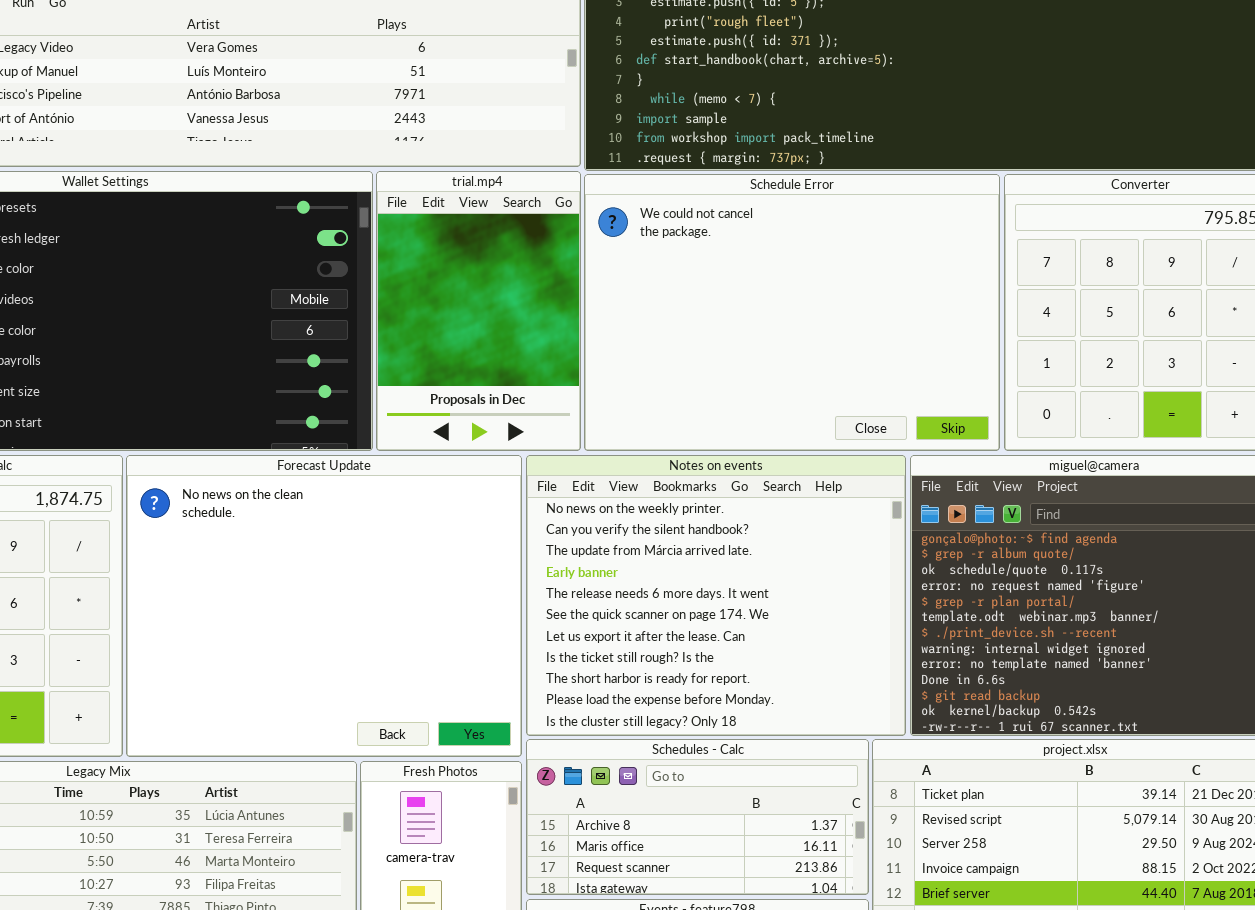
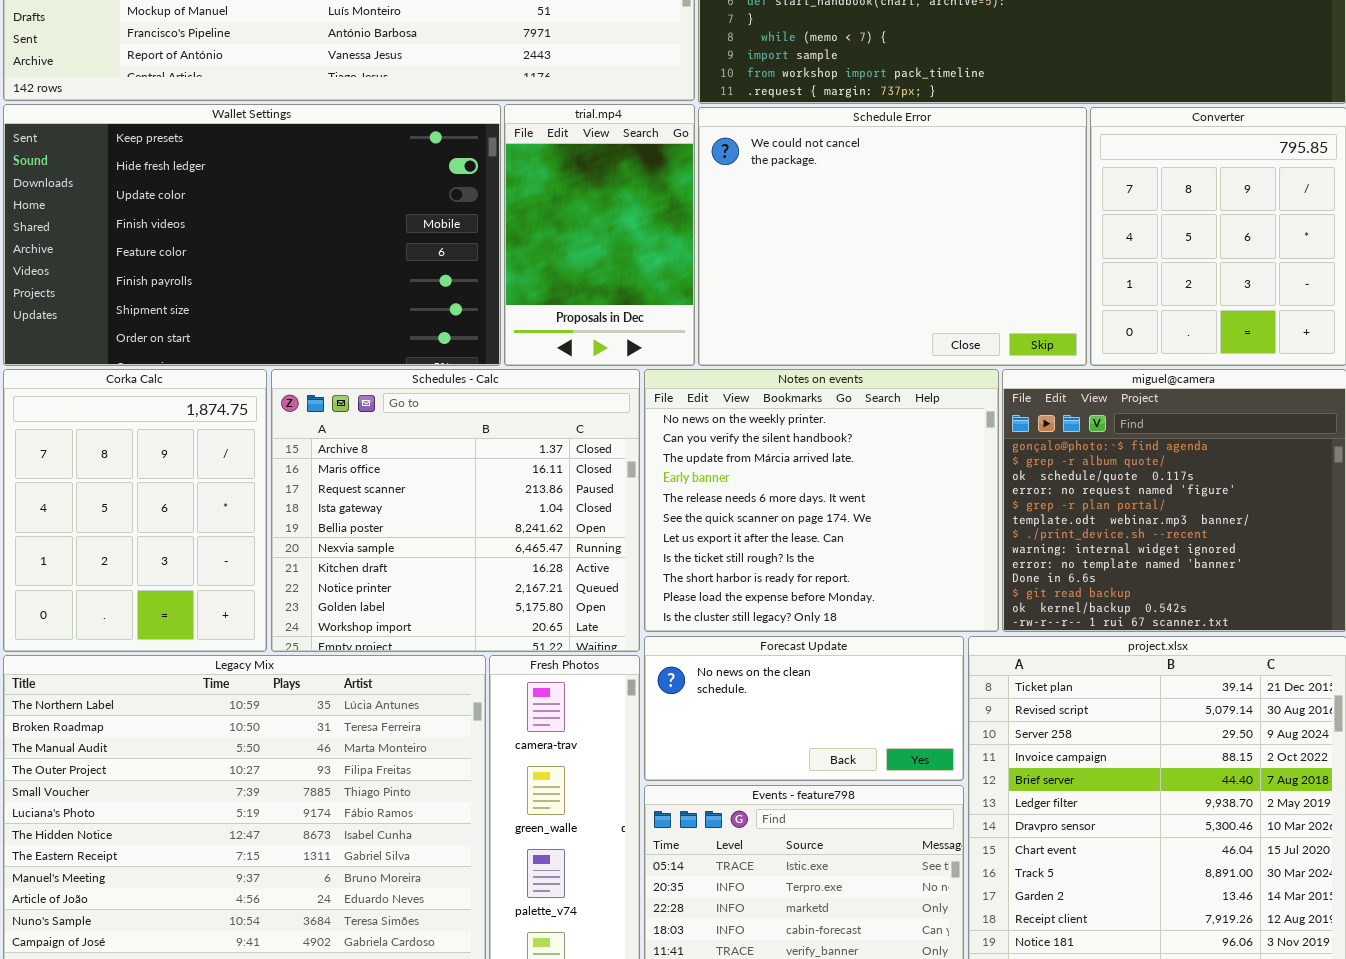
Forecast Update: [126,455,522,757] -> [644,636,964,781], moved, resized
Schedules - Calc: [526,739,869,895] -> [271,369,640,652], moved, resized

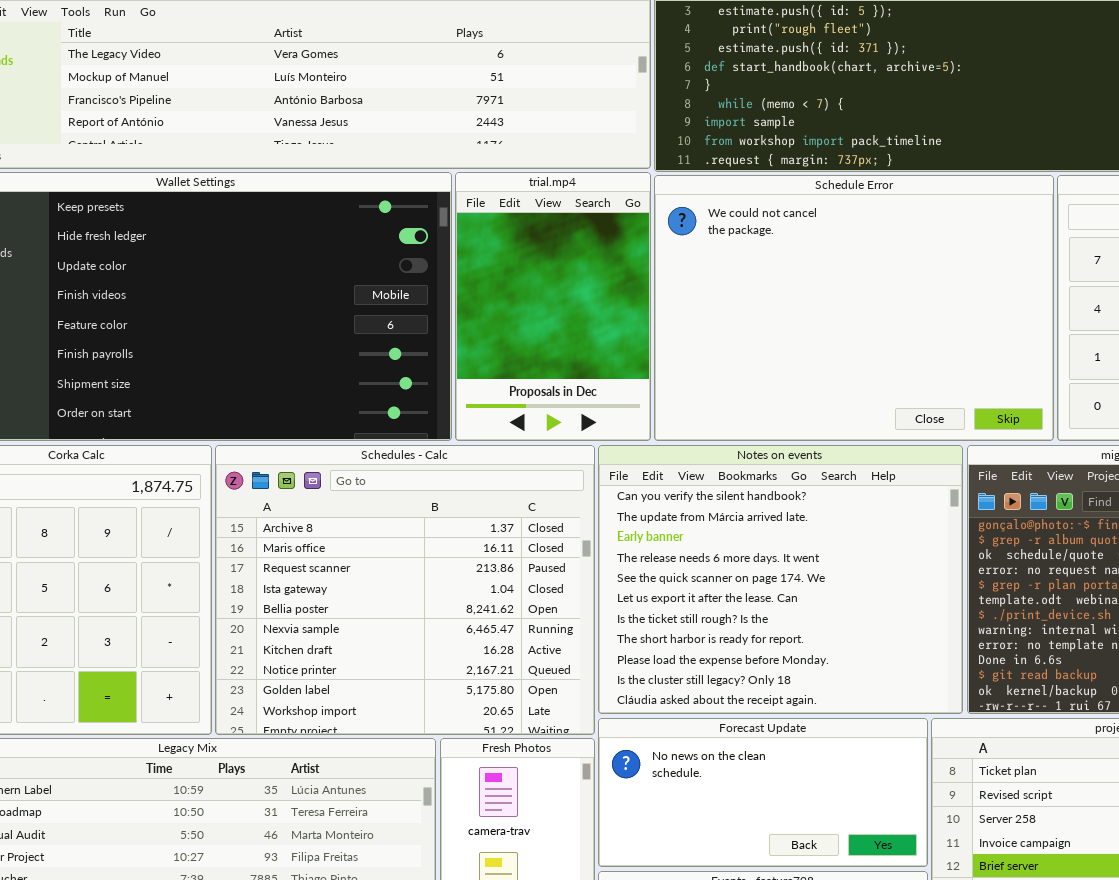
Notes on events: [644,369,999,632] -> [598,445,963,714], scrolled down 1 row

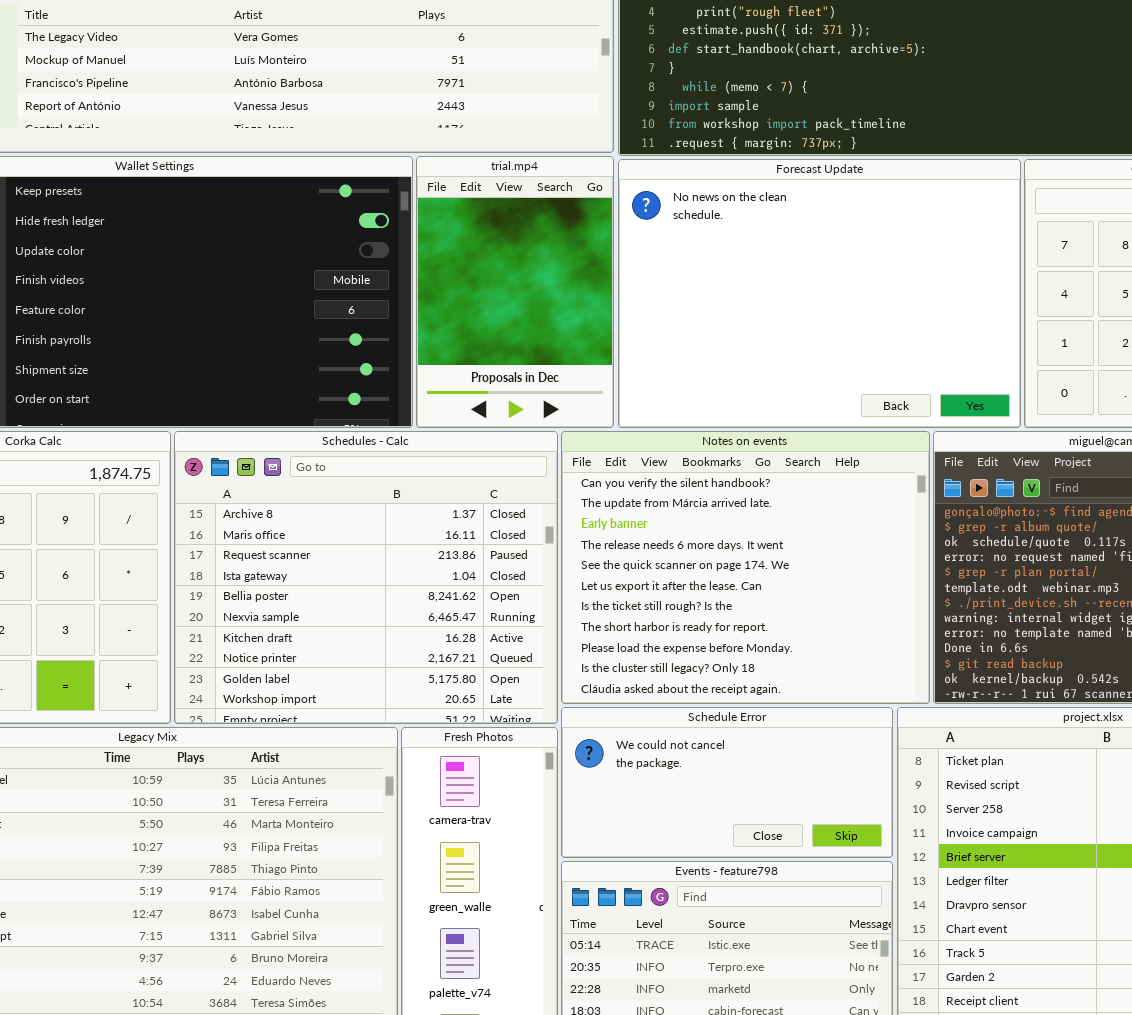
Schedule Error: [654,175,1054,441] -> [561,707,893,858], moved, resized
Forecast Update: [598,718,928,867] -> [618,159,1021,428], moved, resized

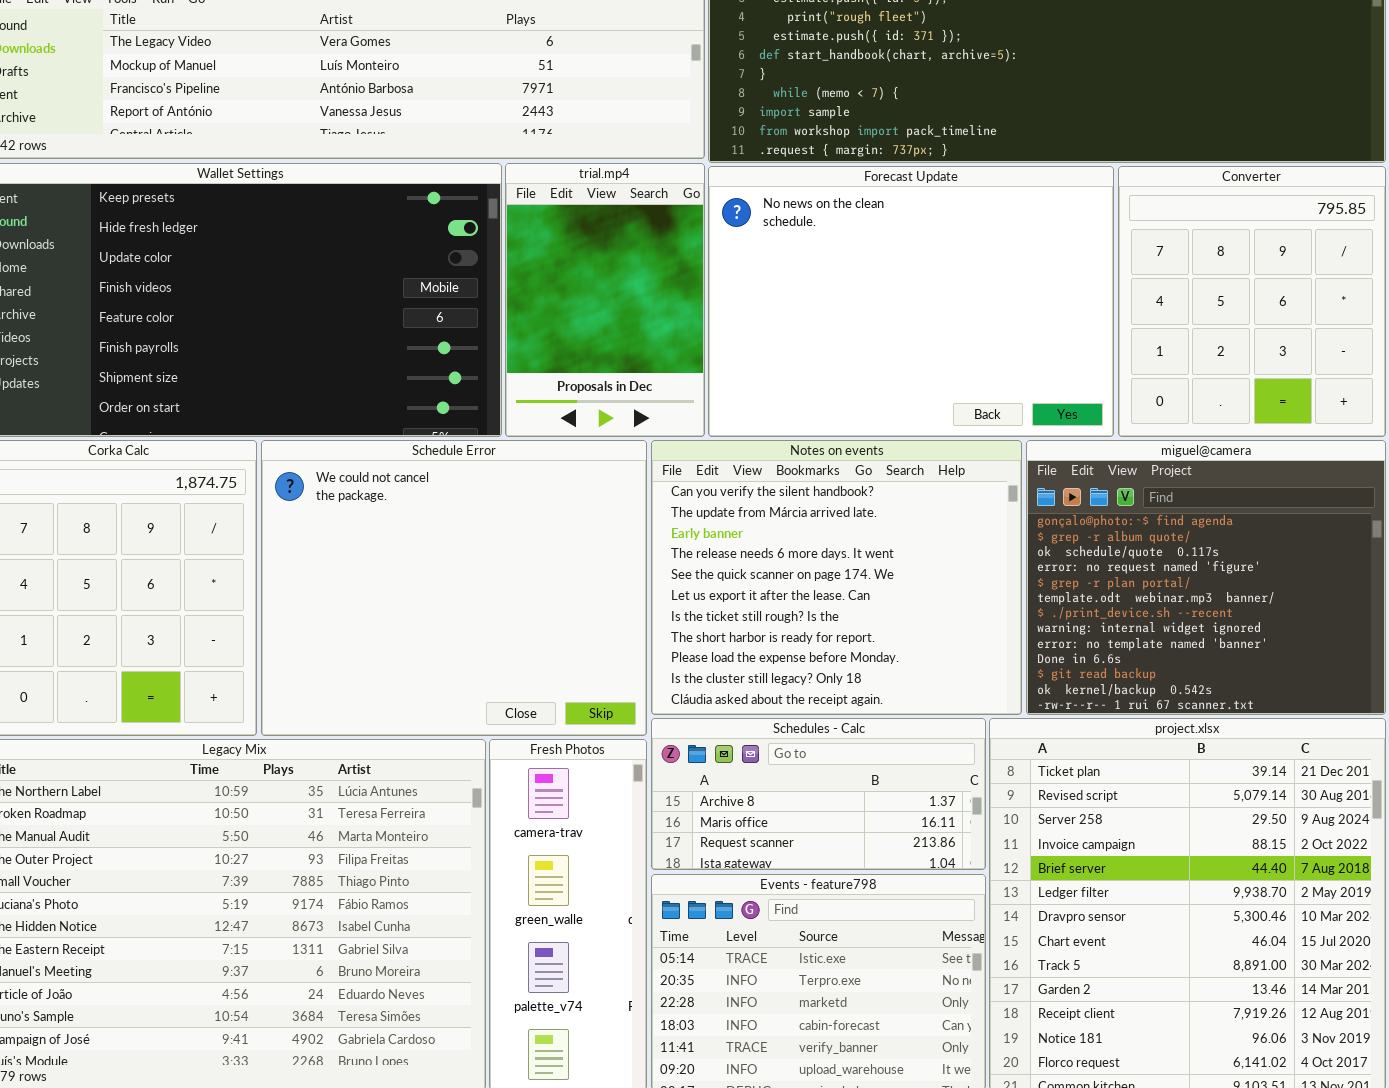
Schedules - Calc: [174,431,558,724] -> [651,718,986,870], moved, resized
Schedule Error: [561,707,893,858] -> [261,440,647,736], moved, resized

